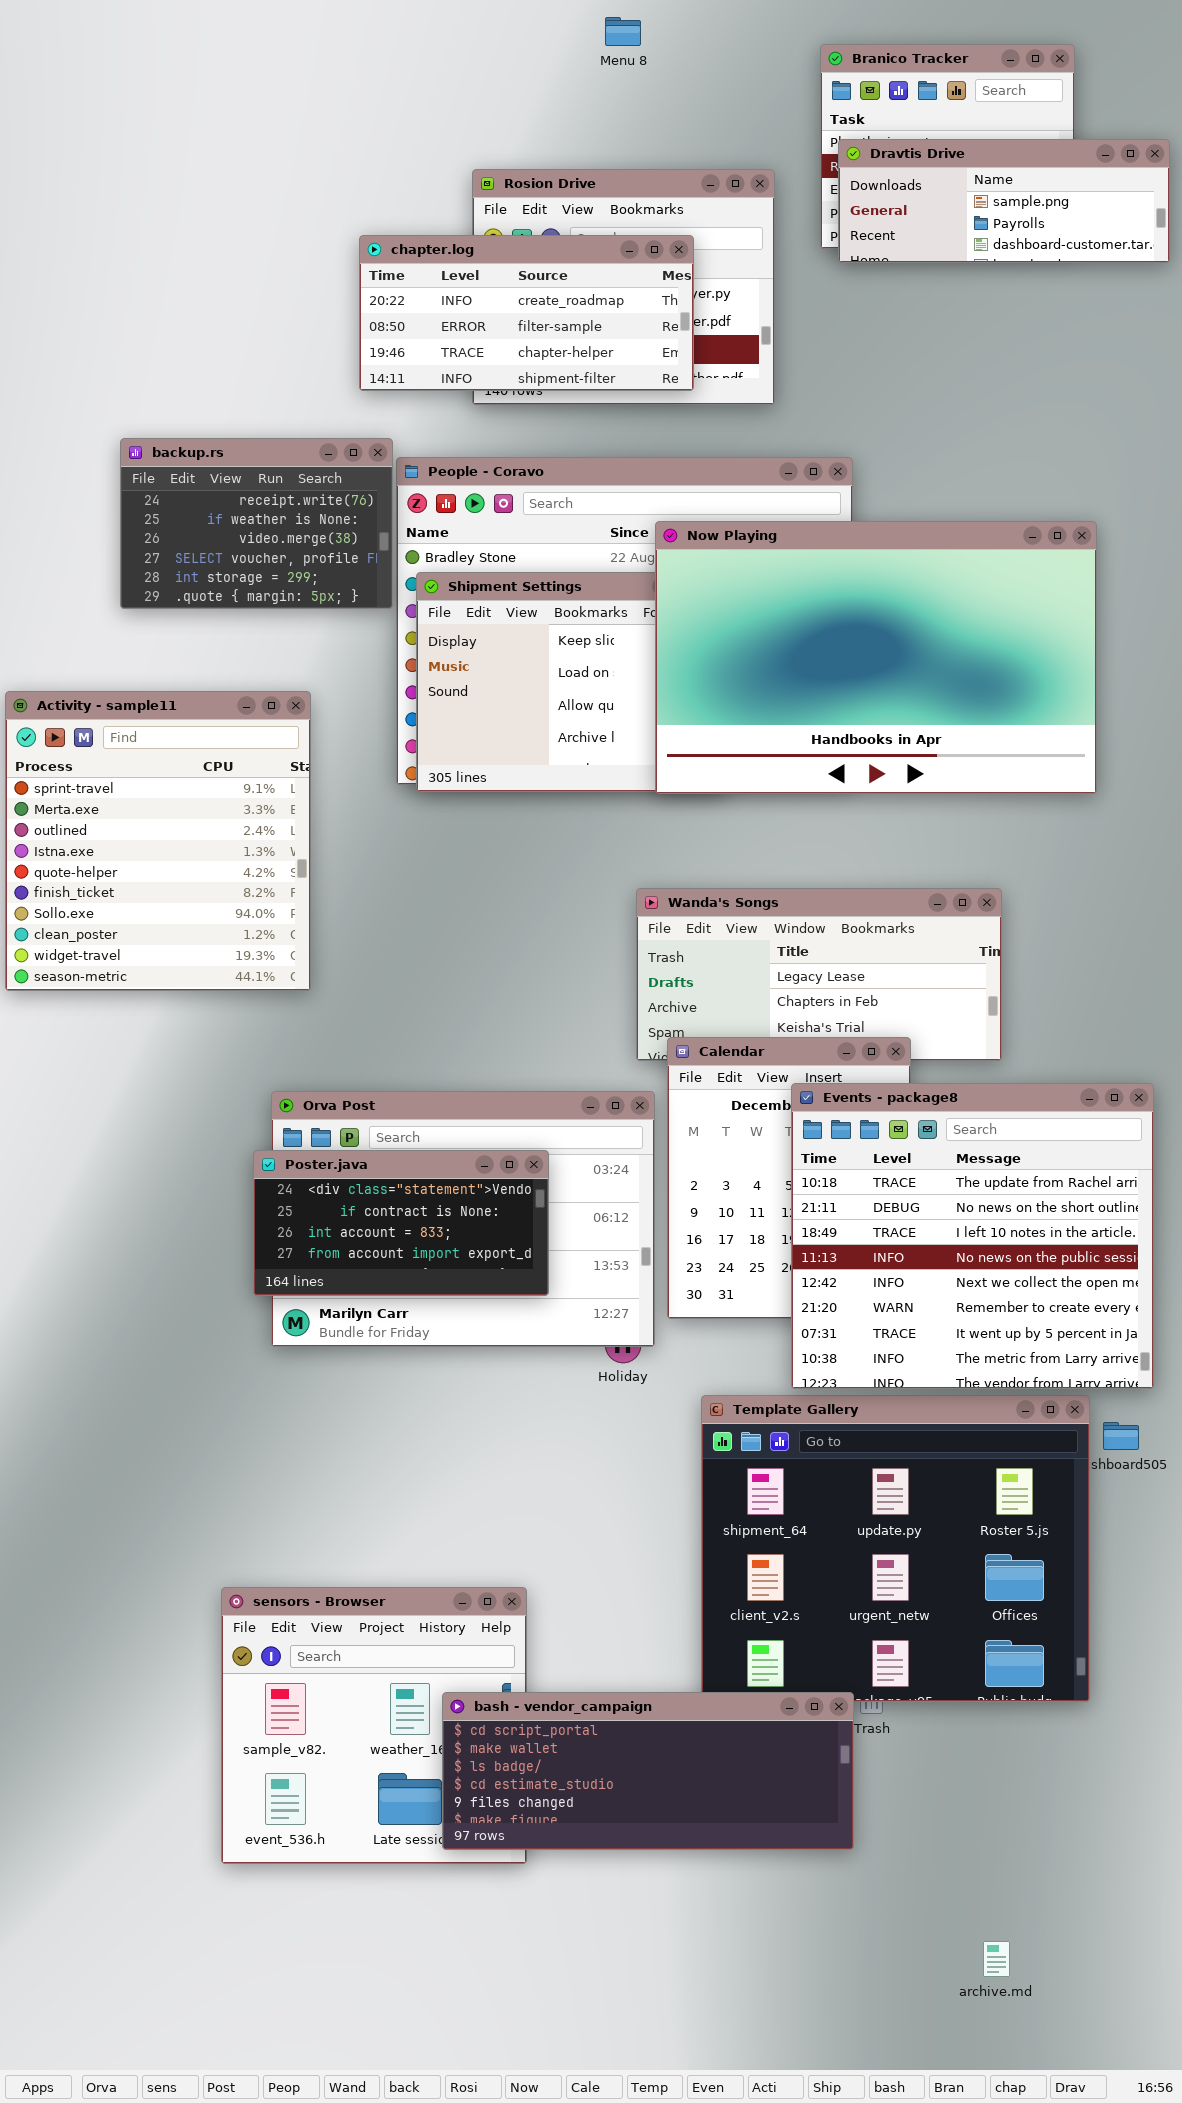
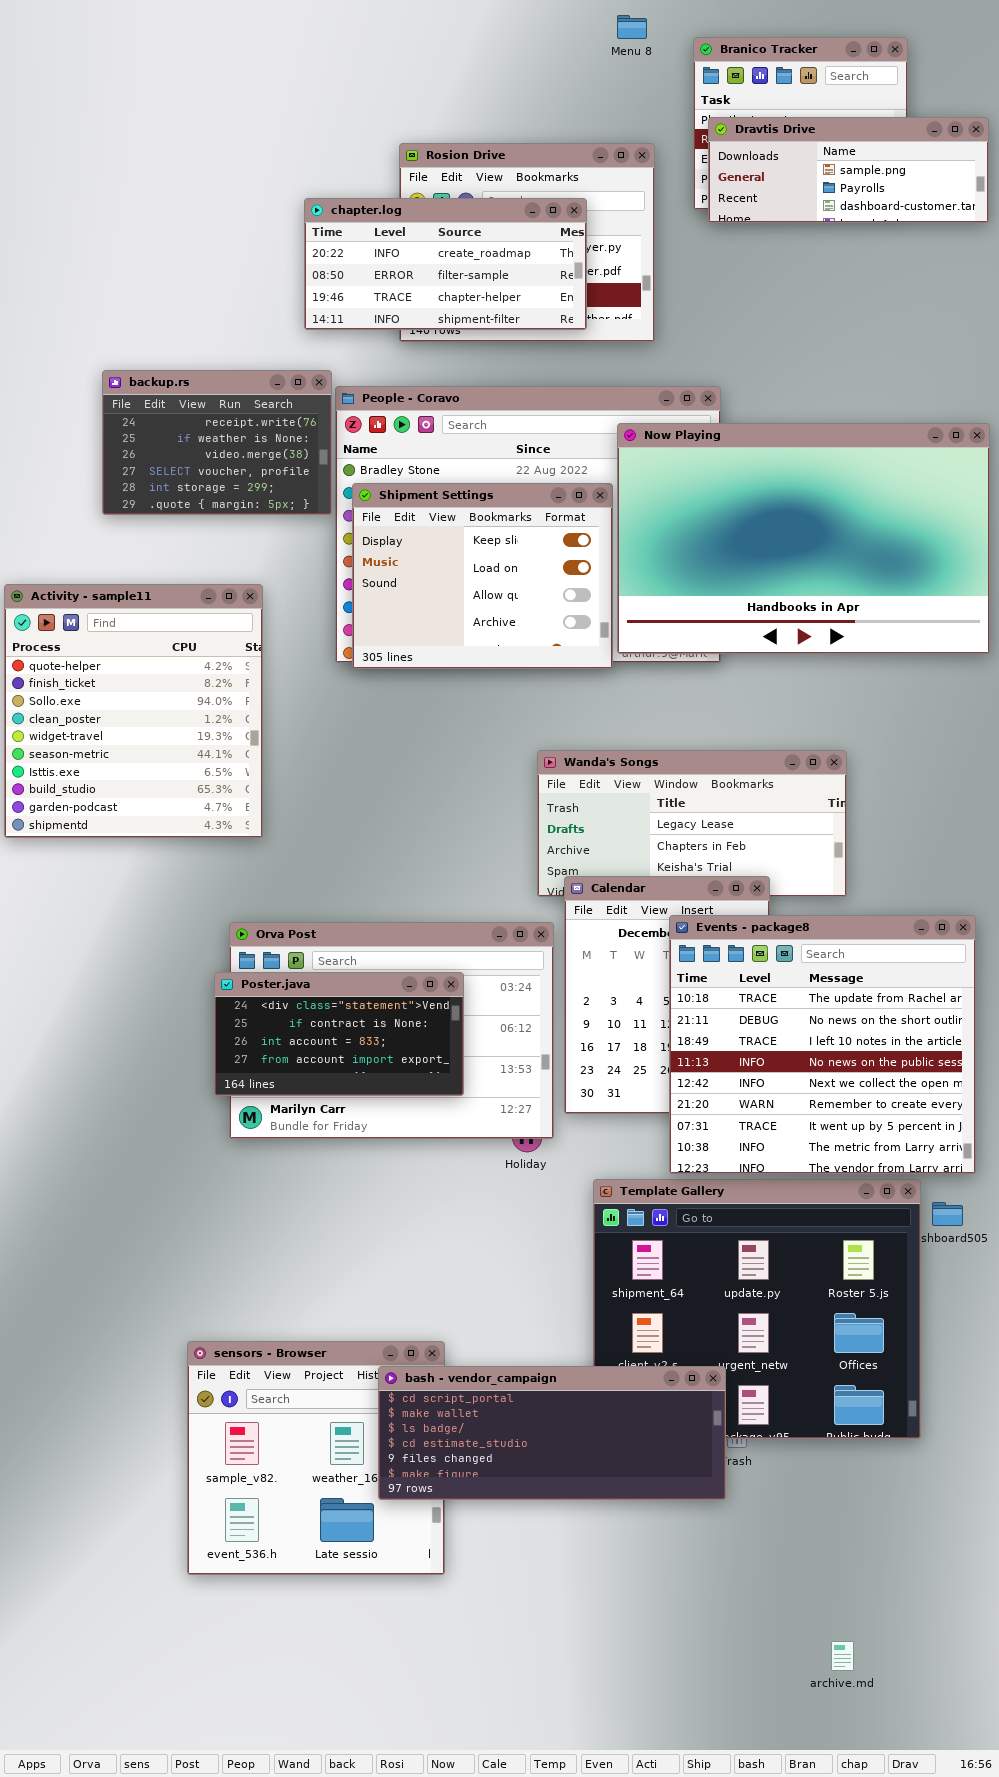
Menu 8: [605,17,641,46] -> [617,15,647,39], moved
Now Playing: [655,521,1097,794] -> [617,423,990,654], moved
Activity - sample11: [5,691,311,991] -> [4,584,263,838], scrolled down 4 rows
bash - vendor_campaign: [442,1692,854,1850] -> [378,1366,726,1500], moved

